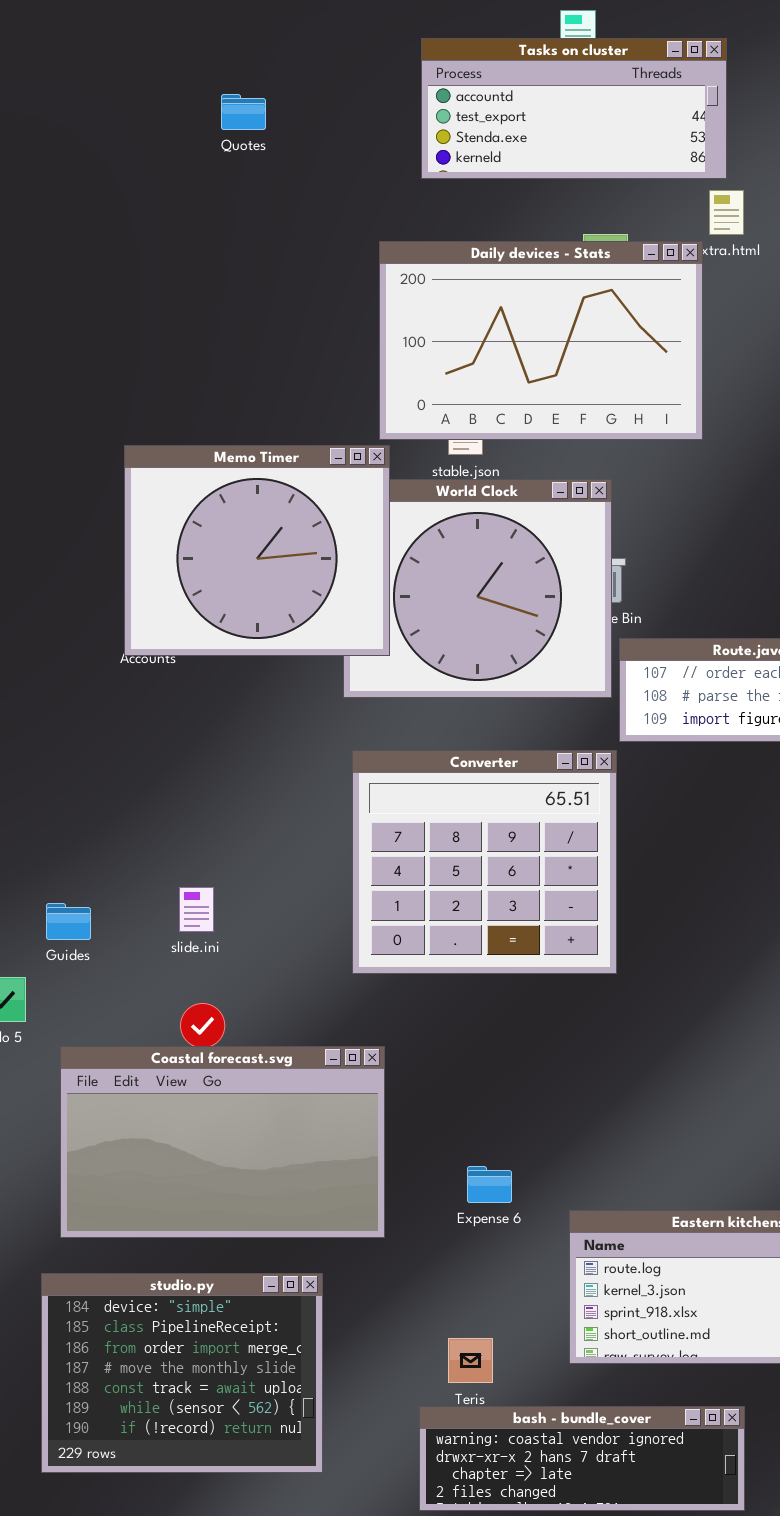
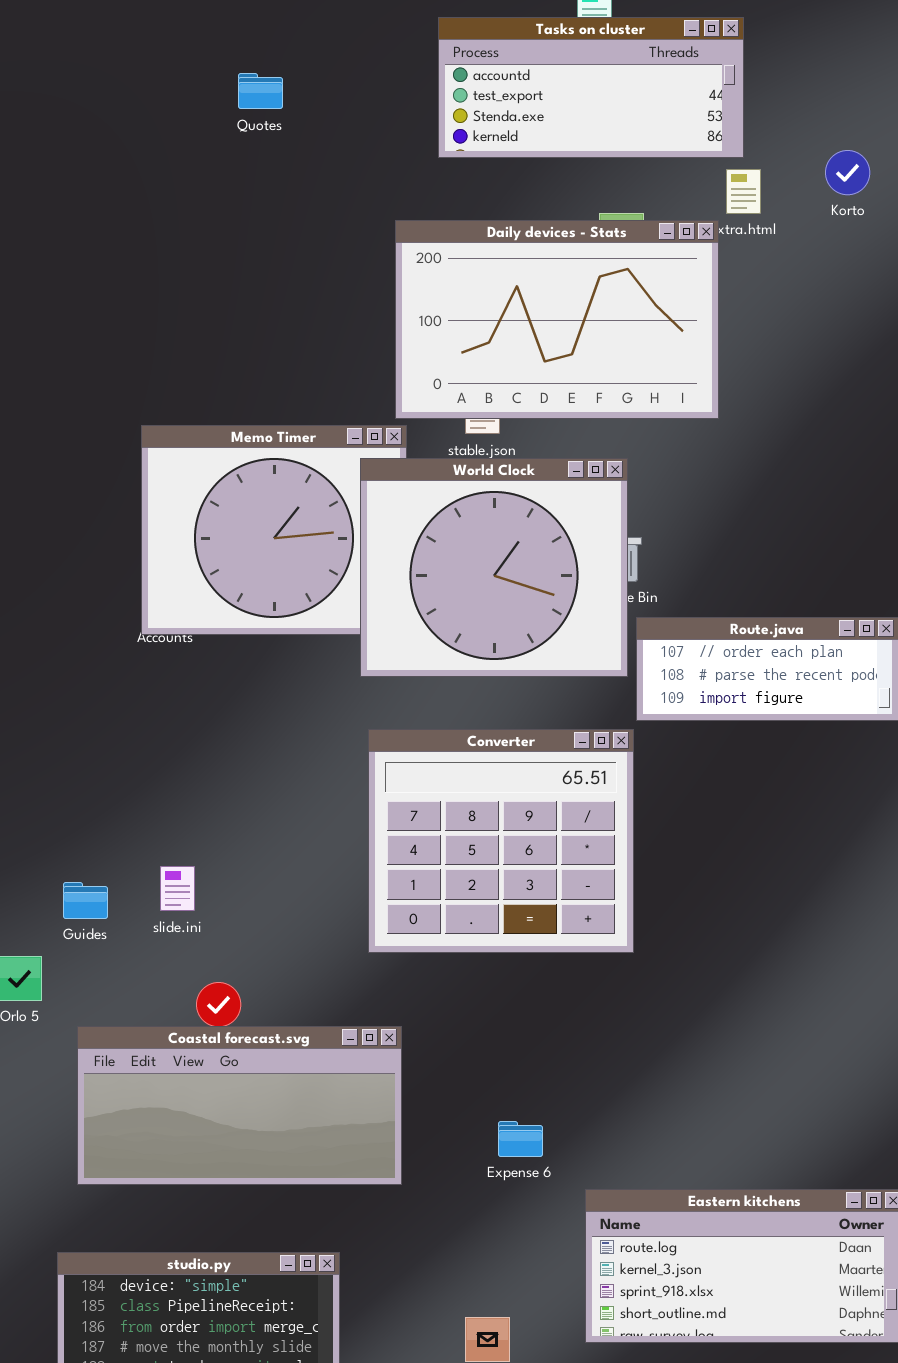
World Clock: [343,479,612,698] -> [360,458,628,677], raised
slide.ini: [179,887,214,932] -> [160,866,195,911], moved
Coastal forecast.svg: [60,1046,385,1238] -> [77,1026,402,1185], resized
Expense 6: [467,1166,512,1203] -> [498,1121,543,1157], moved

